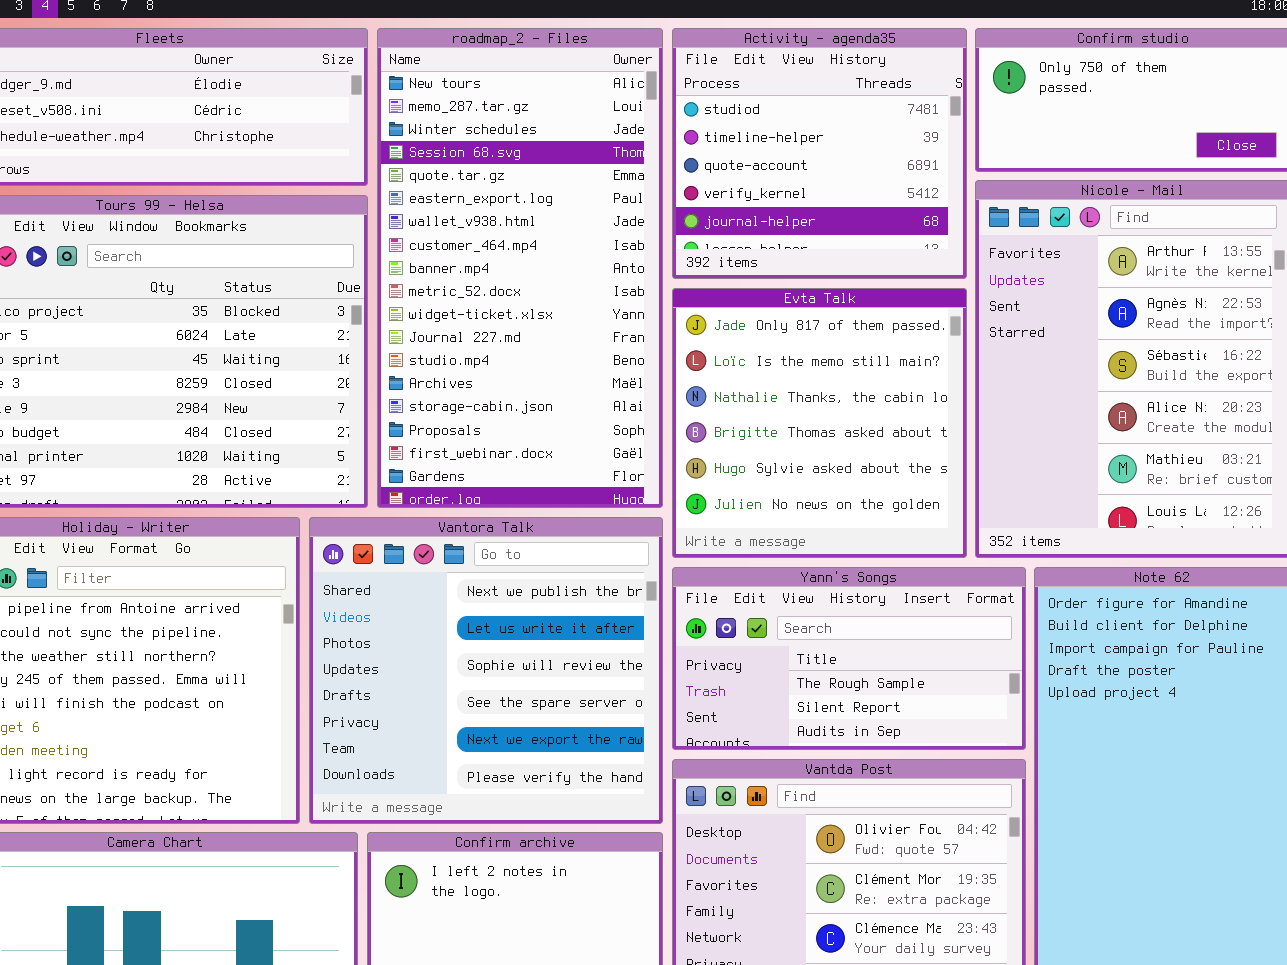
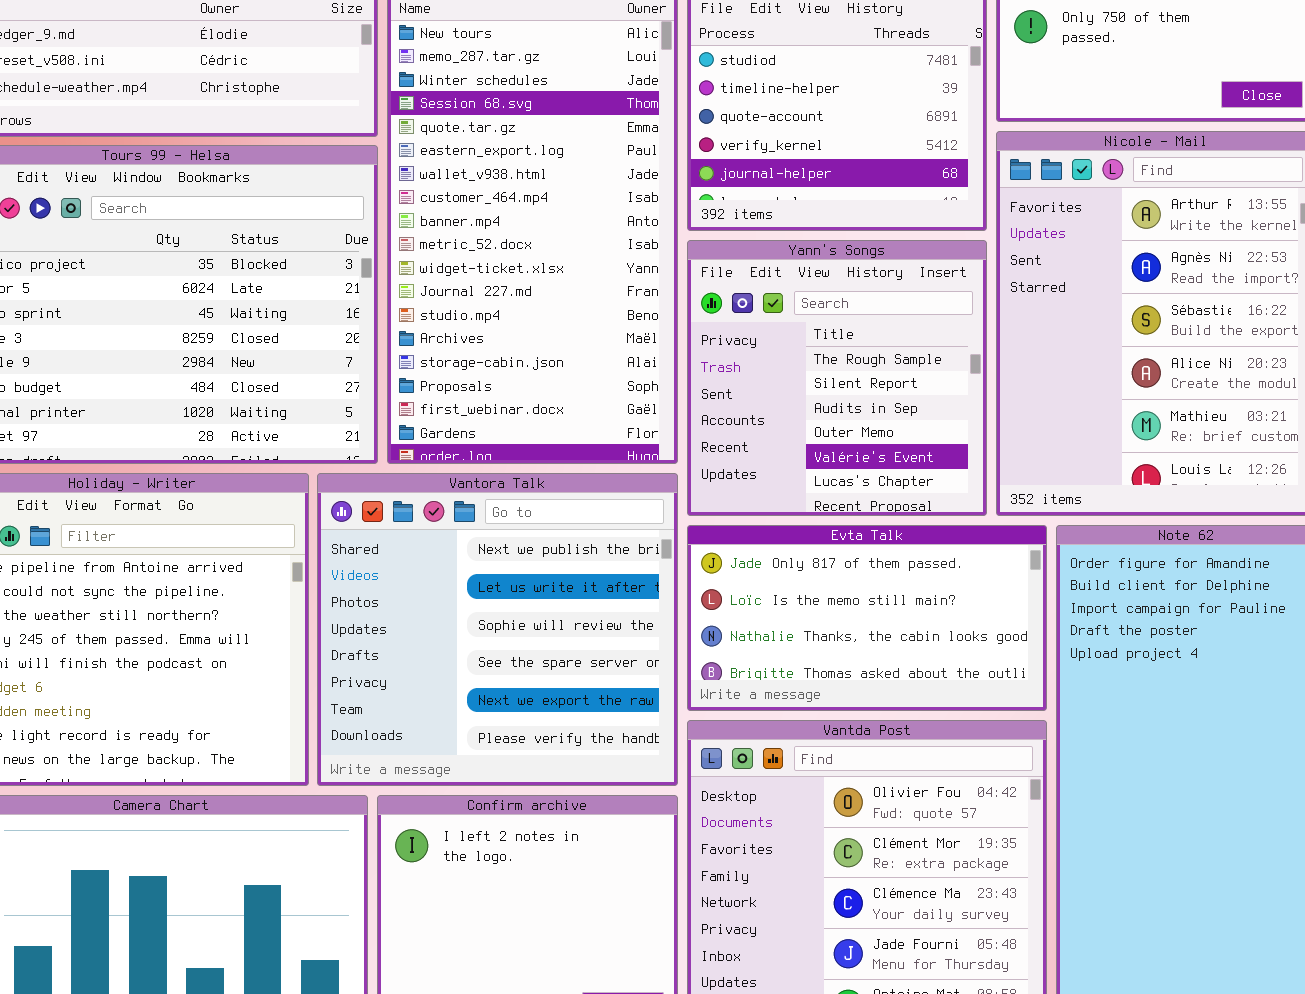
Evta Talk: [672,288,967,558] -> [687,525,1047,711], moved, resized
Yann's Songs: [672,567,1026,750] -> [687,240,987,516], moved, resized

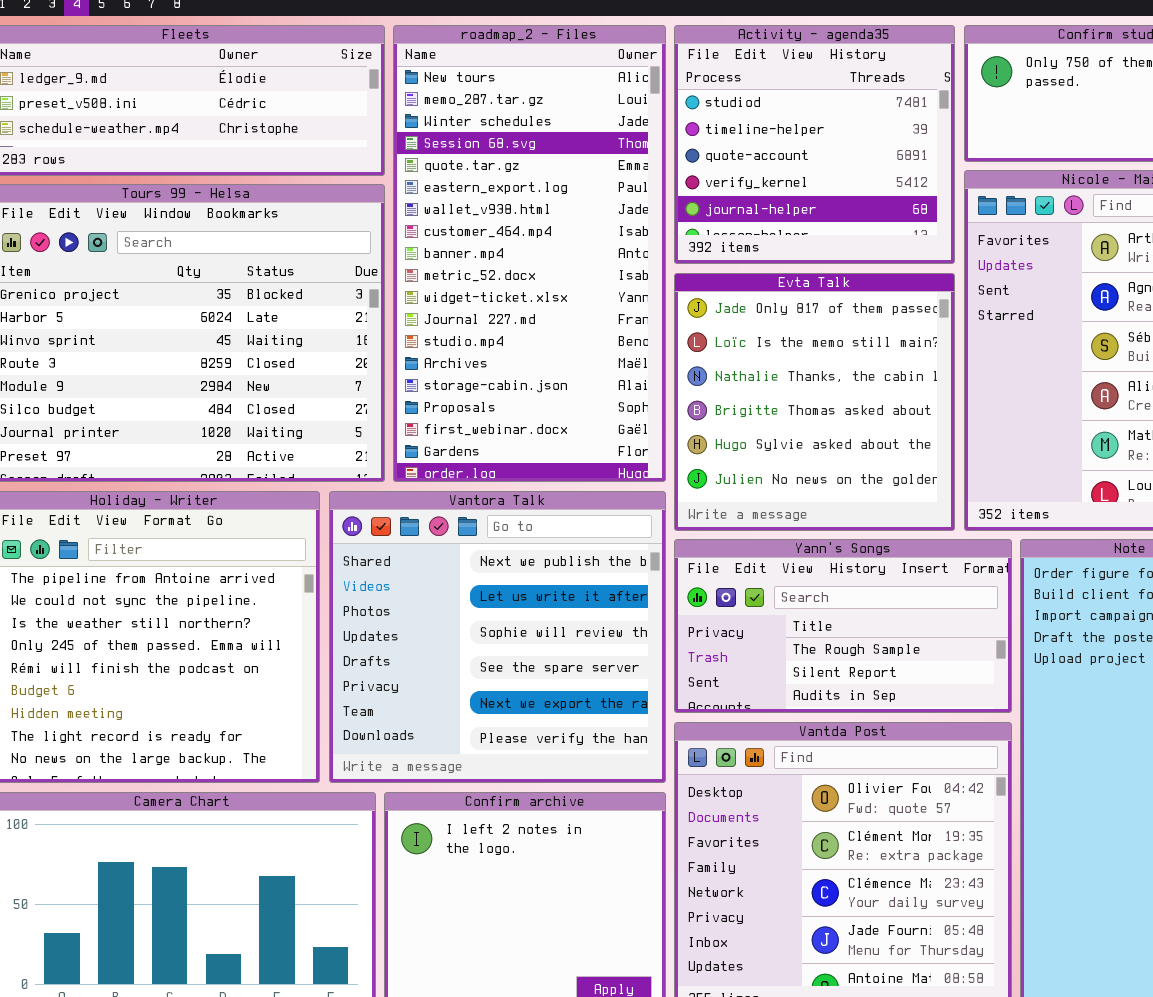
Yann's Songs: [687,240,987,516] -> [674,539,1012,713], moved, resized
Evta Talk: [687,525,1047,711] -> [674,273,955,531], moved, resized

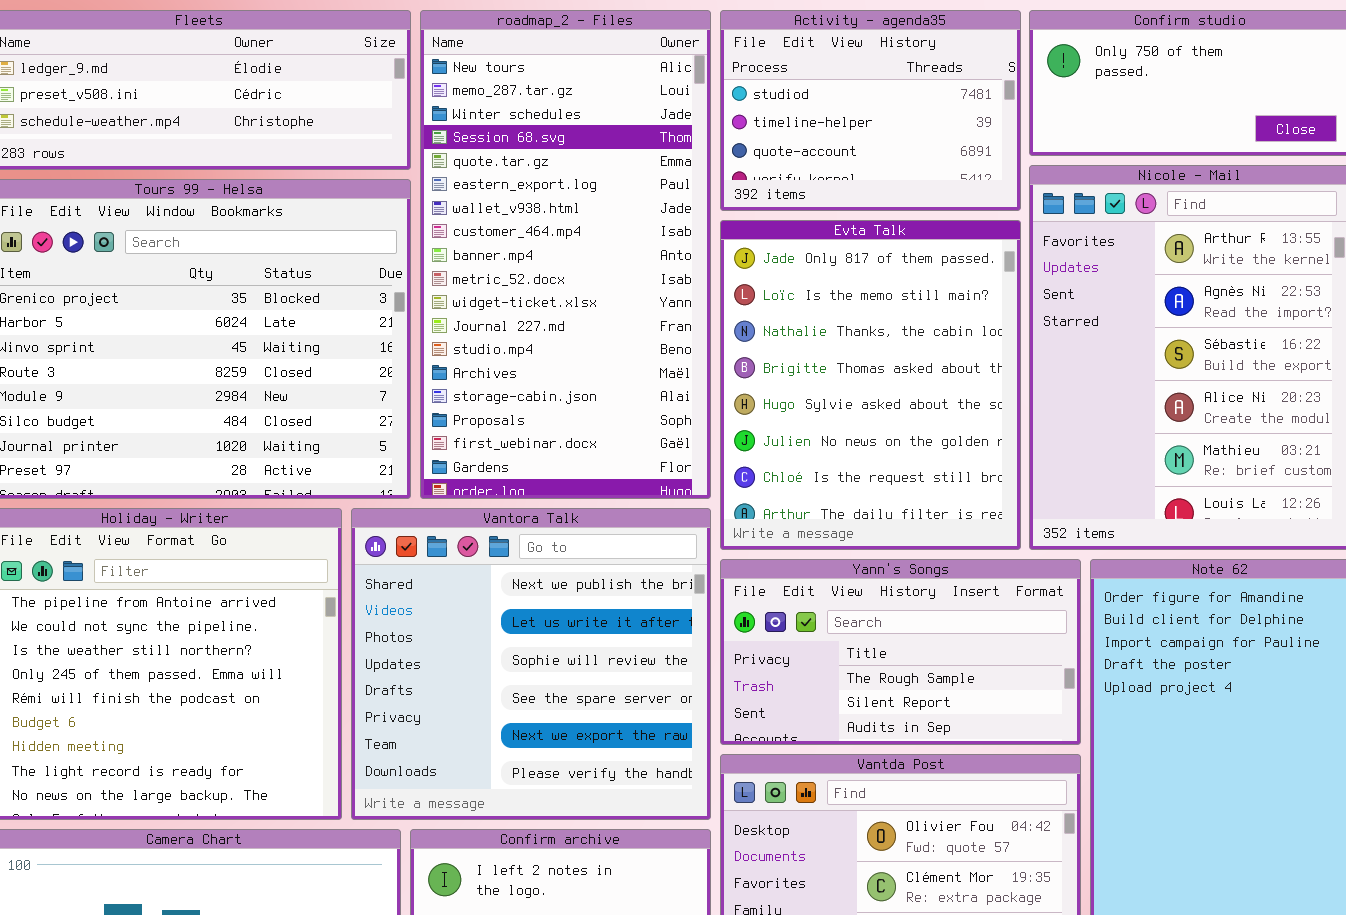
Activity - agenda35: [674,25,955,264] -> [720,10,1021,211], resized
Evta Talk: [674,273,955,531] -> [720,220,1021,550], resized

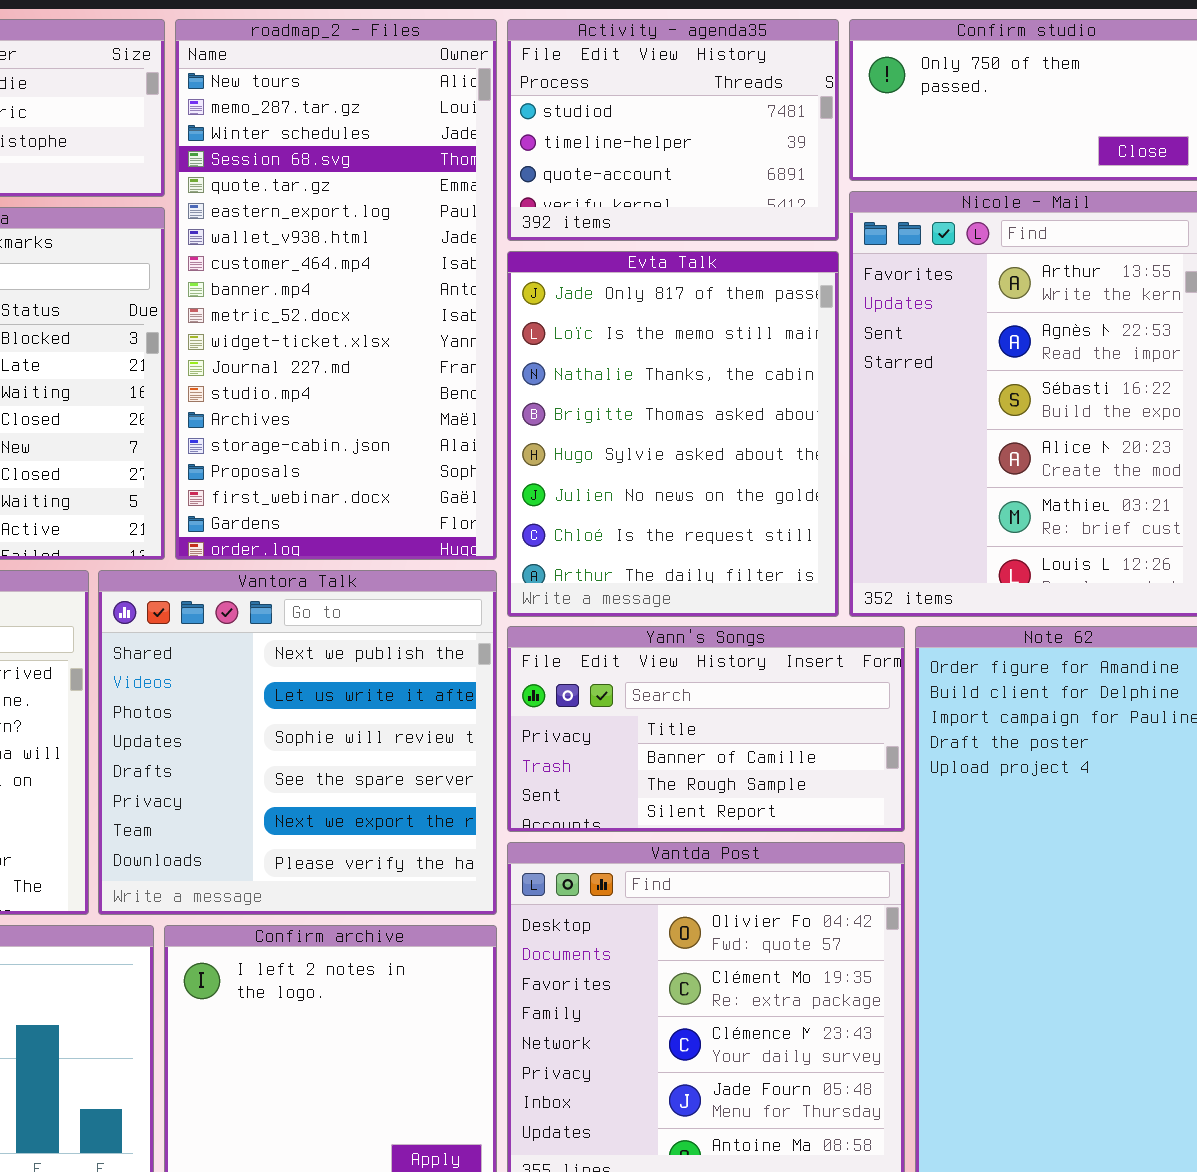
Yann's Songs: [720,559,1081,745] -> [507,626,905,832], scrolled up 1 row

